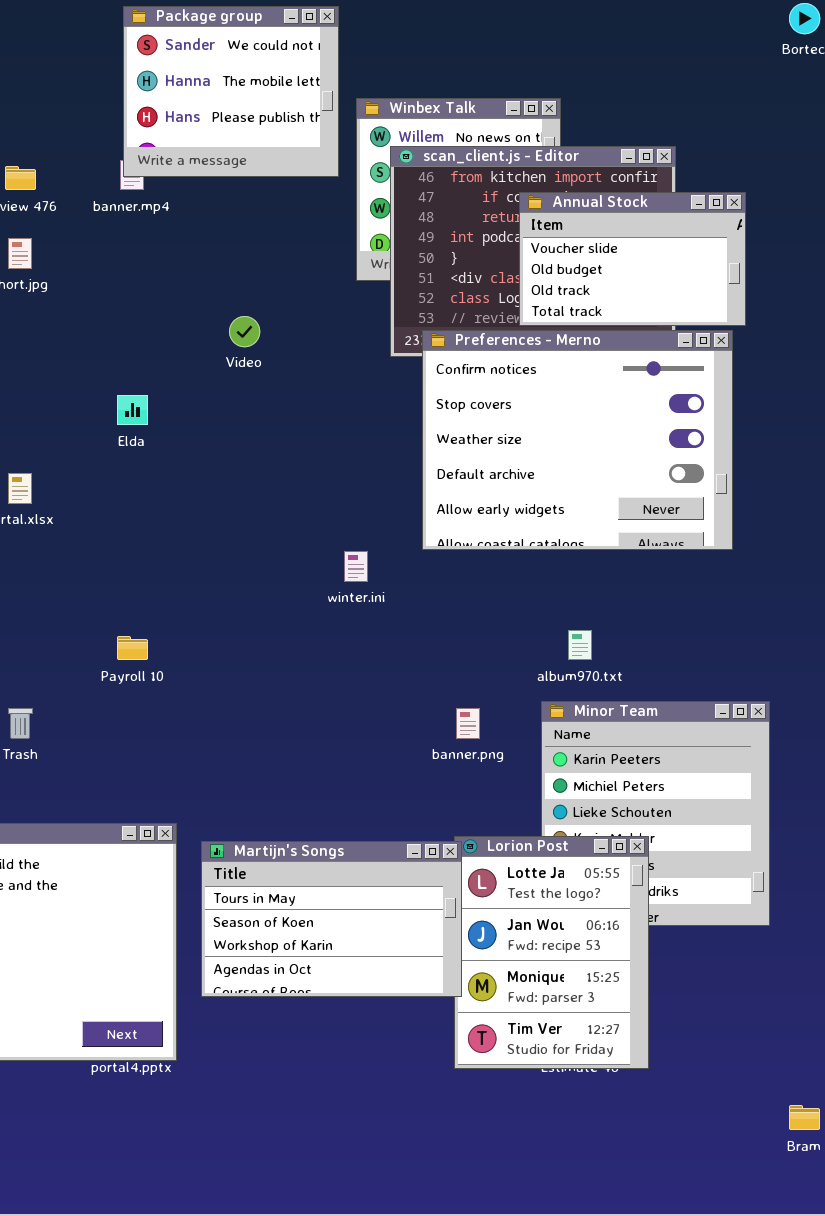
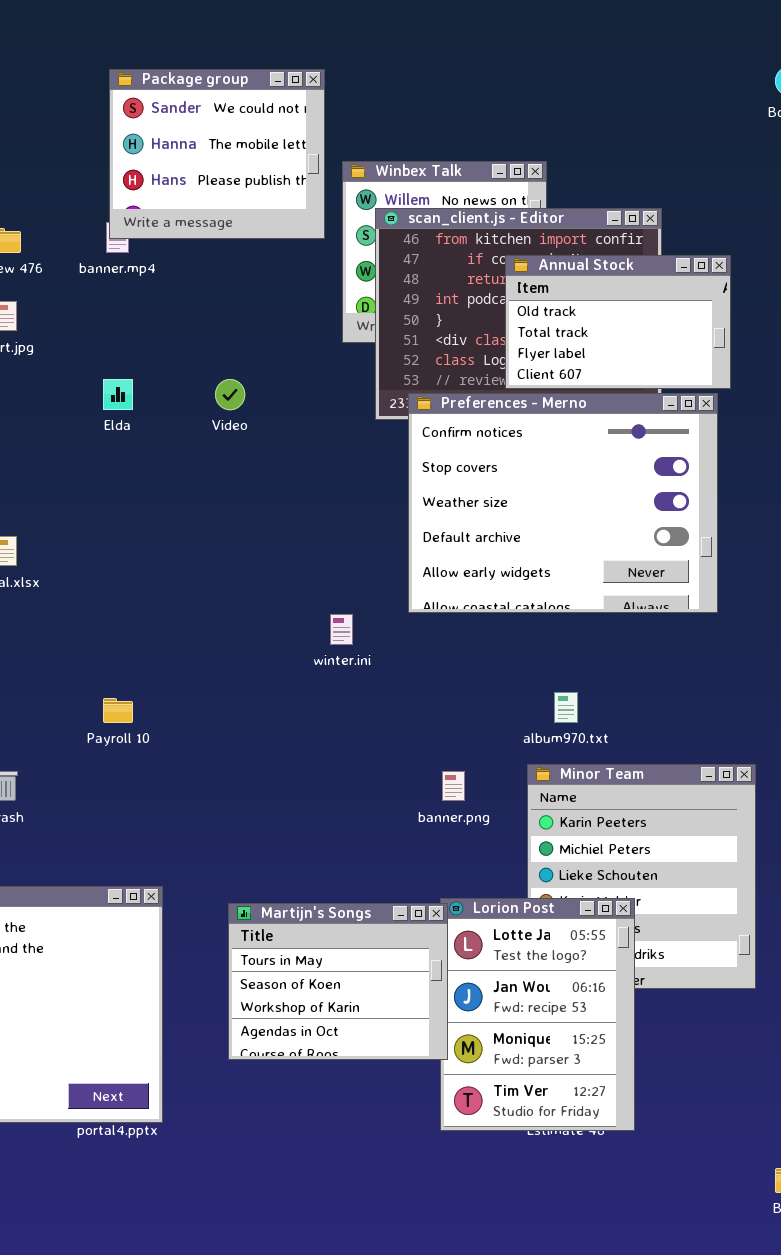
Annual Stock: [519,192,746,326] -> [505,255,731,389], scrolled down 2 rows
Elda: [117,395,148,425] -> [103,379,133,410], moved
Martijn's Songs: [201,841,462,997] -> [228,903,448,1060], resized

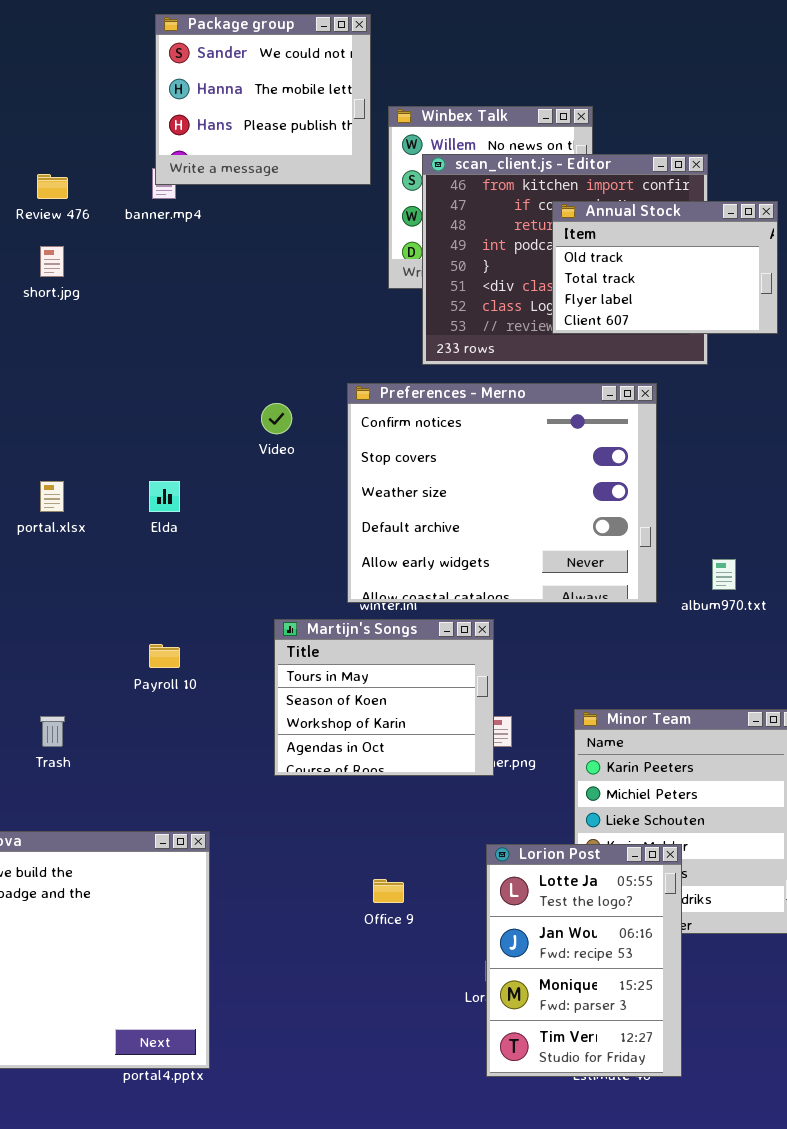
Elda: [103,379,133,410] -> [149,481,180,512], moved
Video: [215,379,245,410] -> [261,403,292,434], moved
Preferences - Merno: [408,393,718,613] -> [347,383,657,603], moved
album970.txt: [554,692,578,723] -> [712,559,736,590], moved
Martijn's Songs: [228,903,448,1060] -> [274,619,494,776], moved

